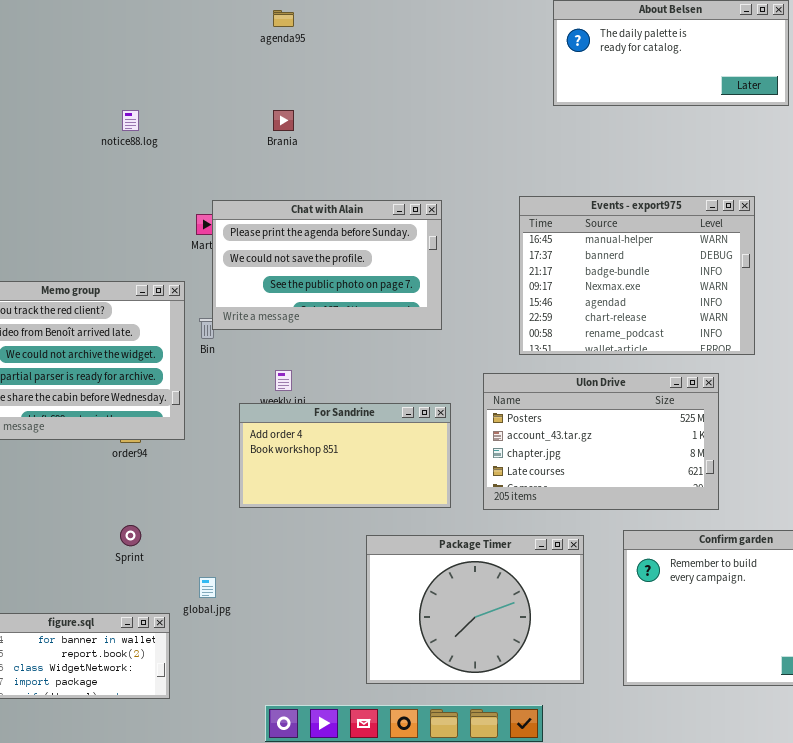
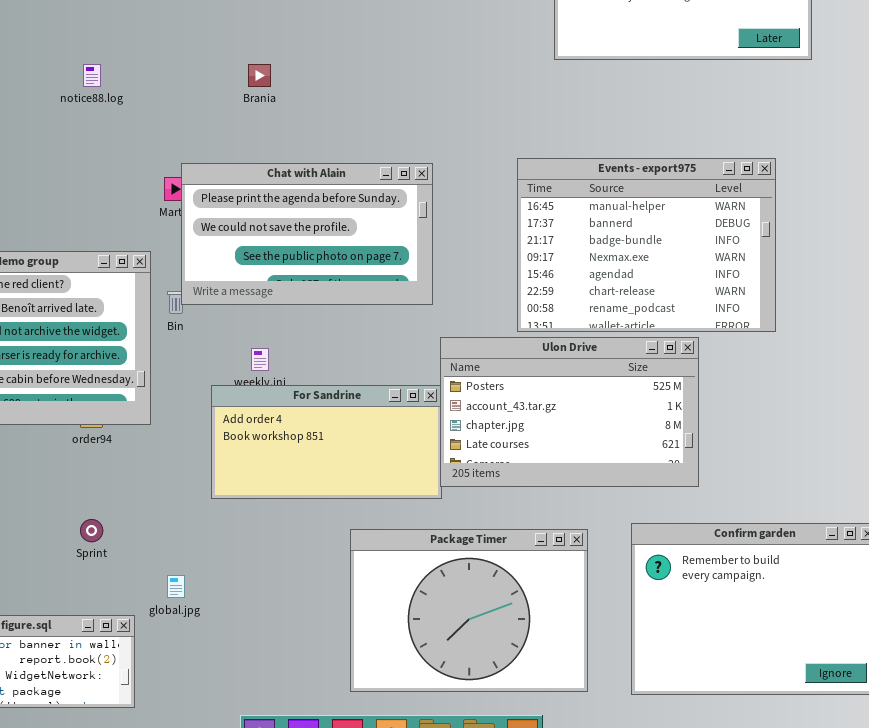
Ulon Drive: [483,373,719,510] -> [440,337,699,487], moved

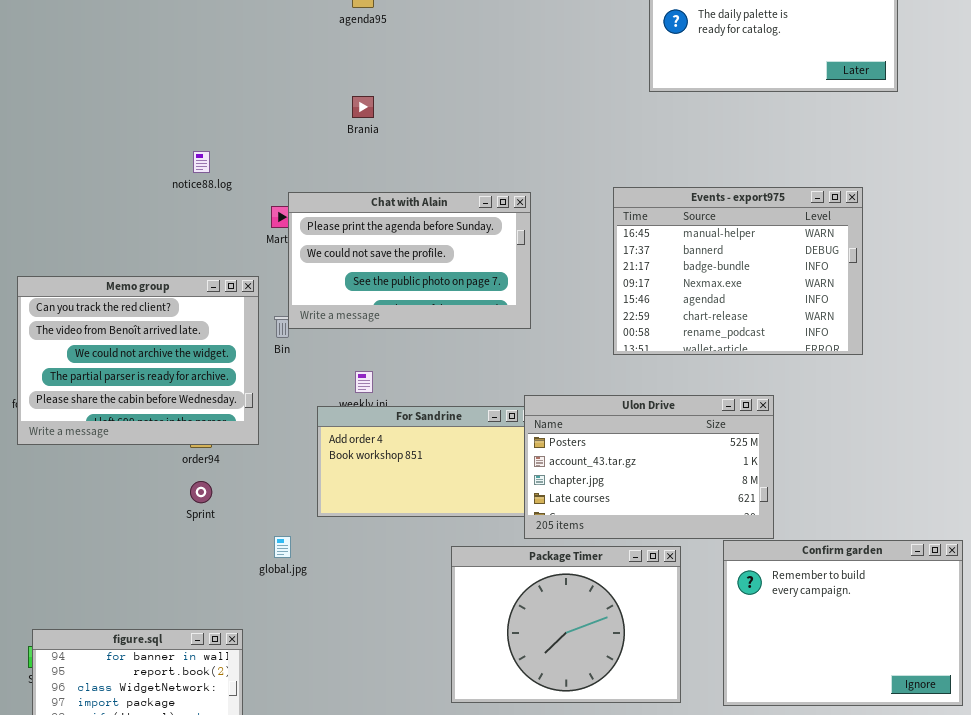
notice88.log: [83,64,101,87] -> [193,151,210,173], moved
Ulon Drive: [440,337,699,487] -> [524,395,774,539], moved
Sprint: [80,519,103,542] -> [190,481,212,503], moved
global.jpg: [167,575,185,598] -> [274,536,291,558], moved

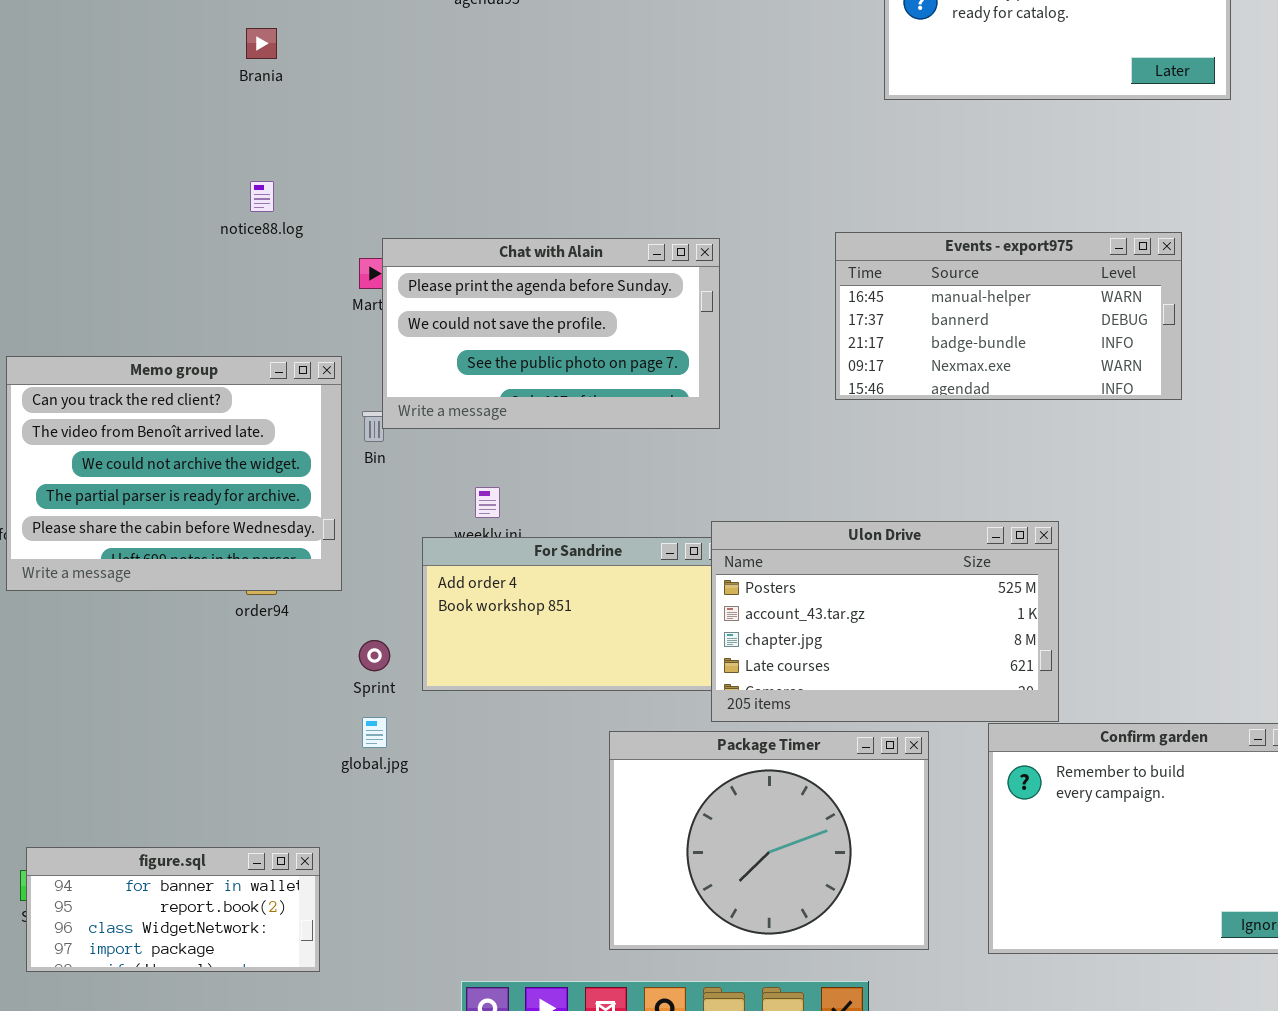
Brania: [352,96,374,118] -> [246,28,277,59], moved
Events - export975: [613,187,863,355] -> [835,232,1182,400], resized
Sprint: [190,481,212,503] -> [359,640,390,671], moved

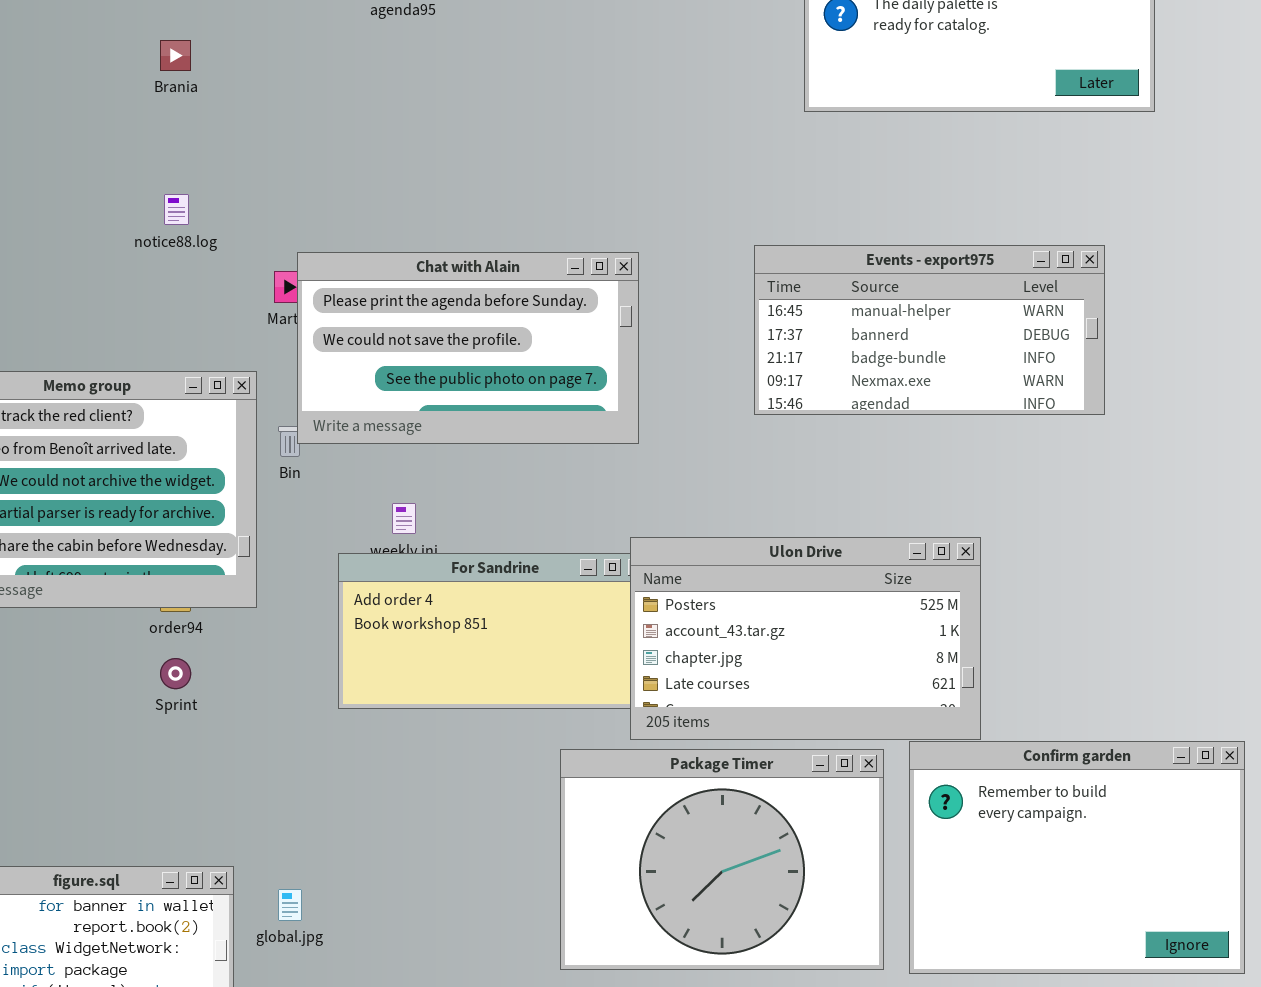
Sprint: [359,640,390,671] -> [160,658,191,689], moved
global.jpg: [362,717,387,748] -> [278,889,302,921], moved
Package Timer: [609,731,929,950] -> [560,749,884,970], moved

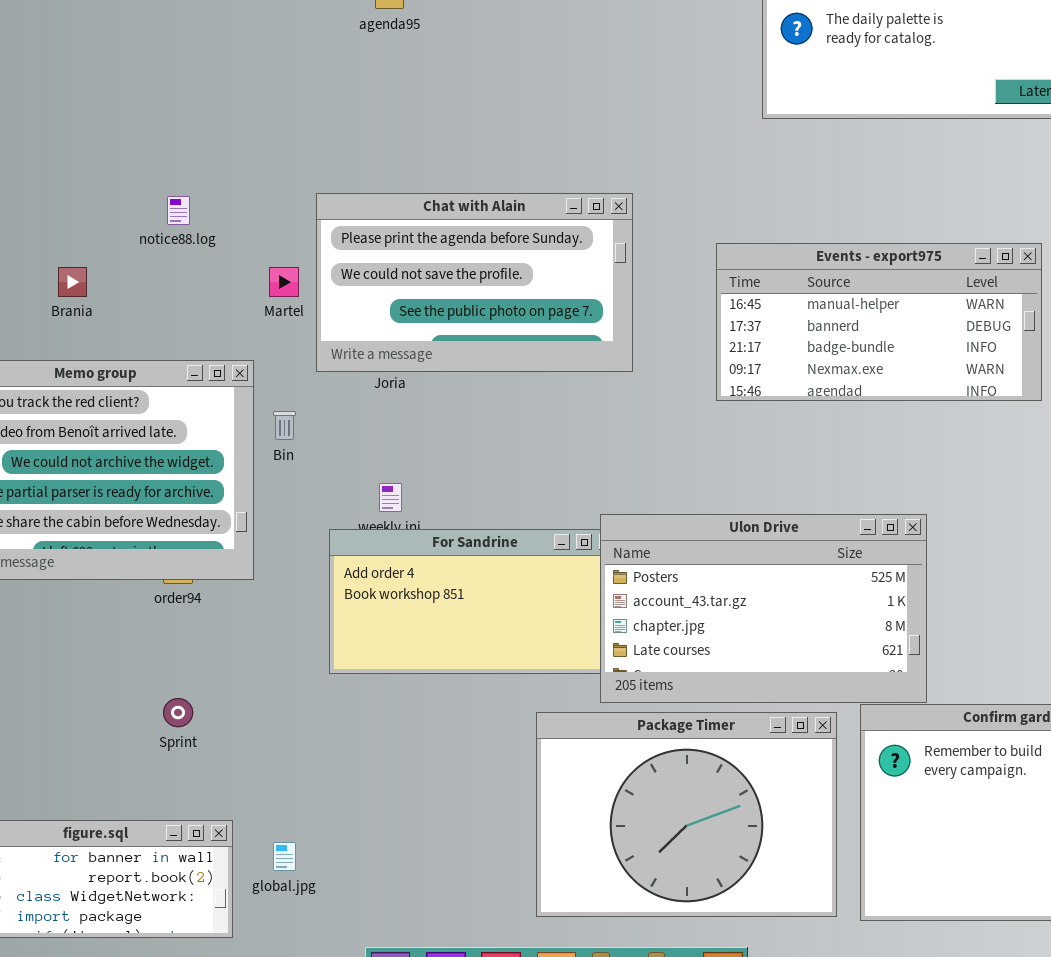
Brania: [160,40,191,71] -> [58,267,87,297], moved
Chat with Alain: [297,252,639,444] -> [316,193,633,372], moved
Sprint: [160,658,191,689] -> [163,698,193,727], moved

